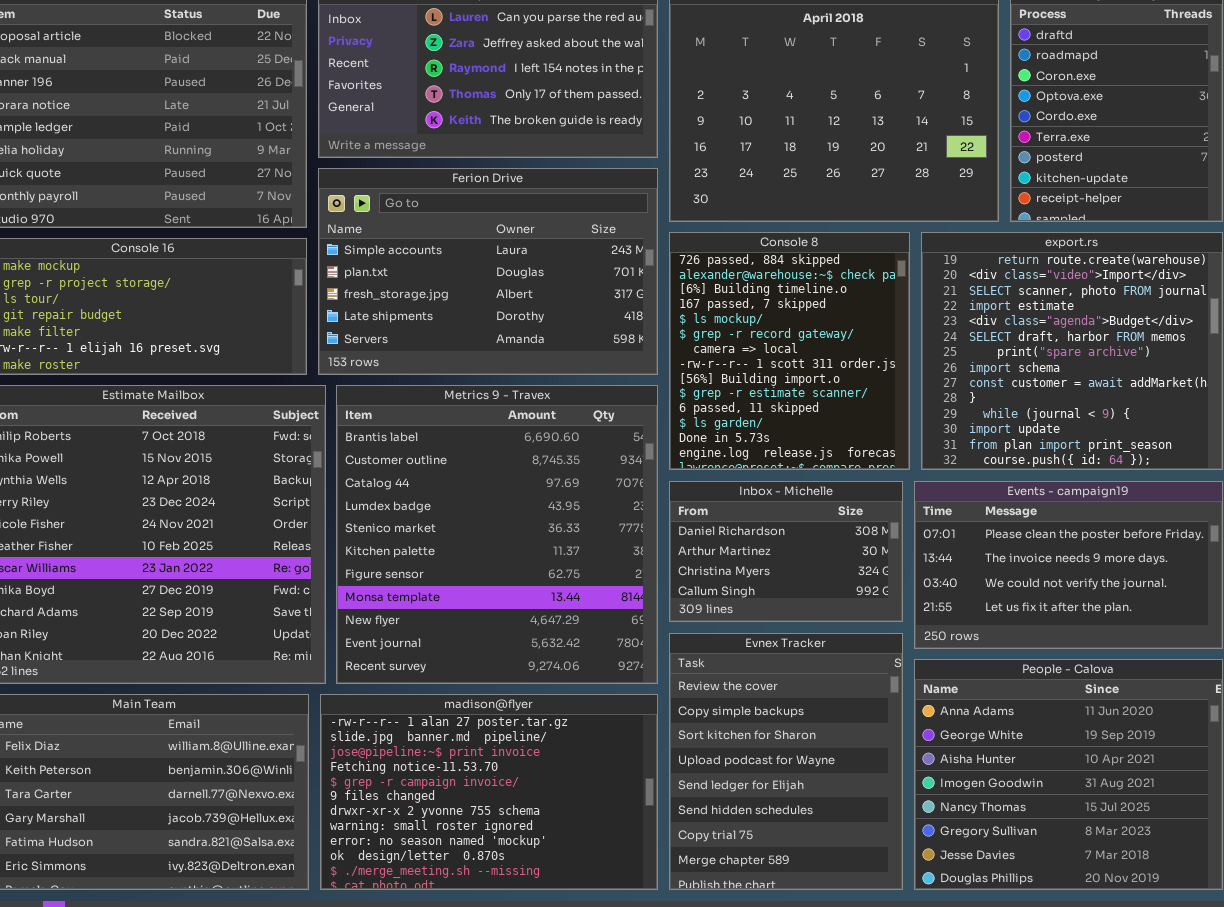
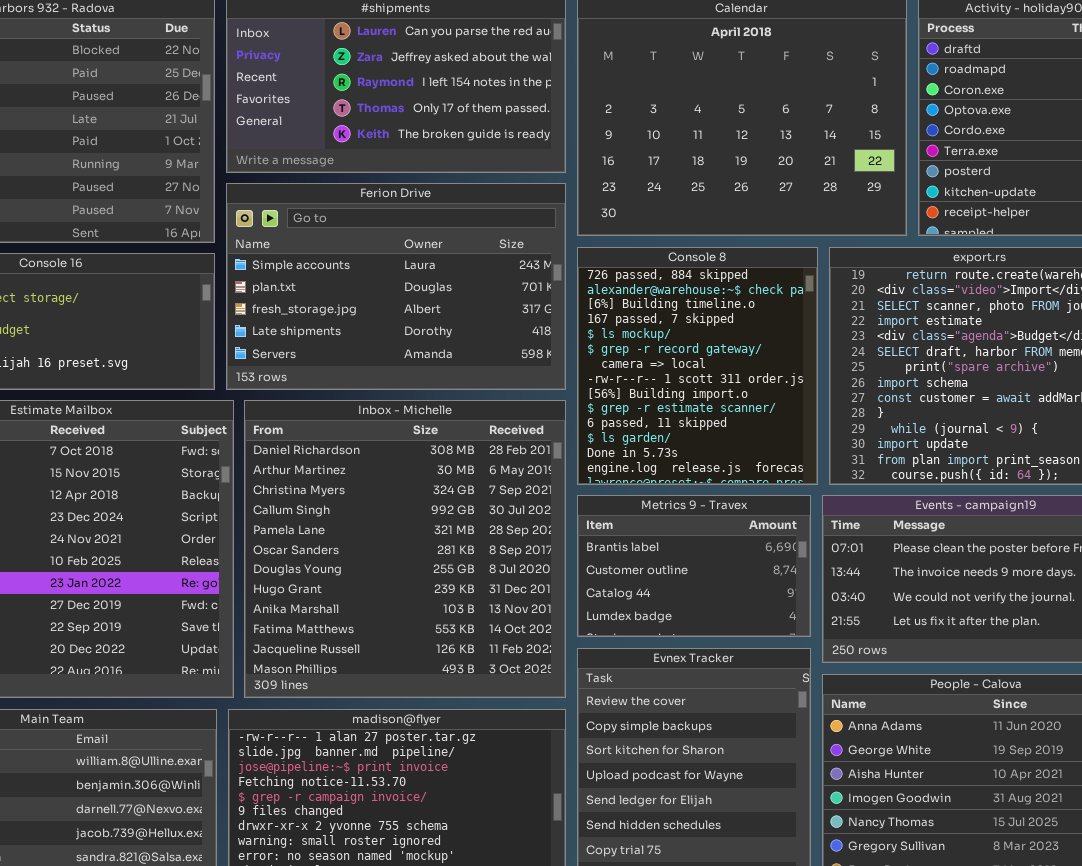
Metrics 9 - Travex: [336,385,658,684] -> [577,495,811,637], moved, resized
Inbox - Michelle: [669,481,903,622] -> [244,400,566,698], moved, resized

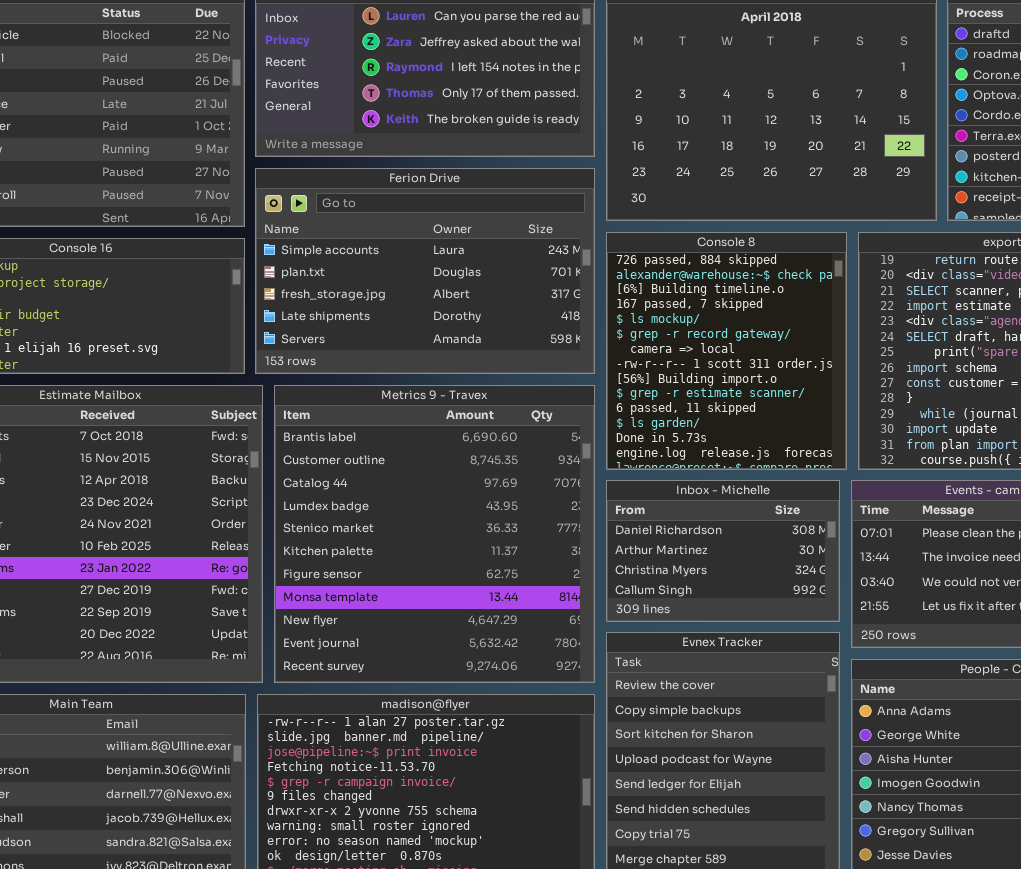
Inbox - Michelle: [244,400,566,698] -> [606,480,840,622], moved, resized
Metrics 9 - Travex: [577,495,811,637] -> [274,385,595,683], moved, resized

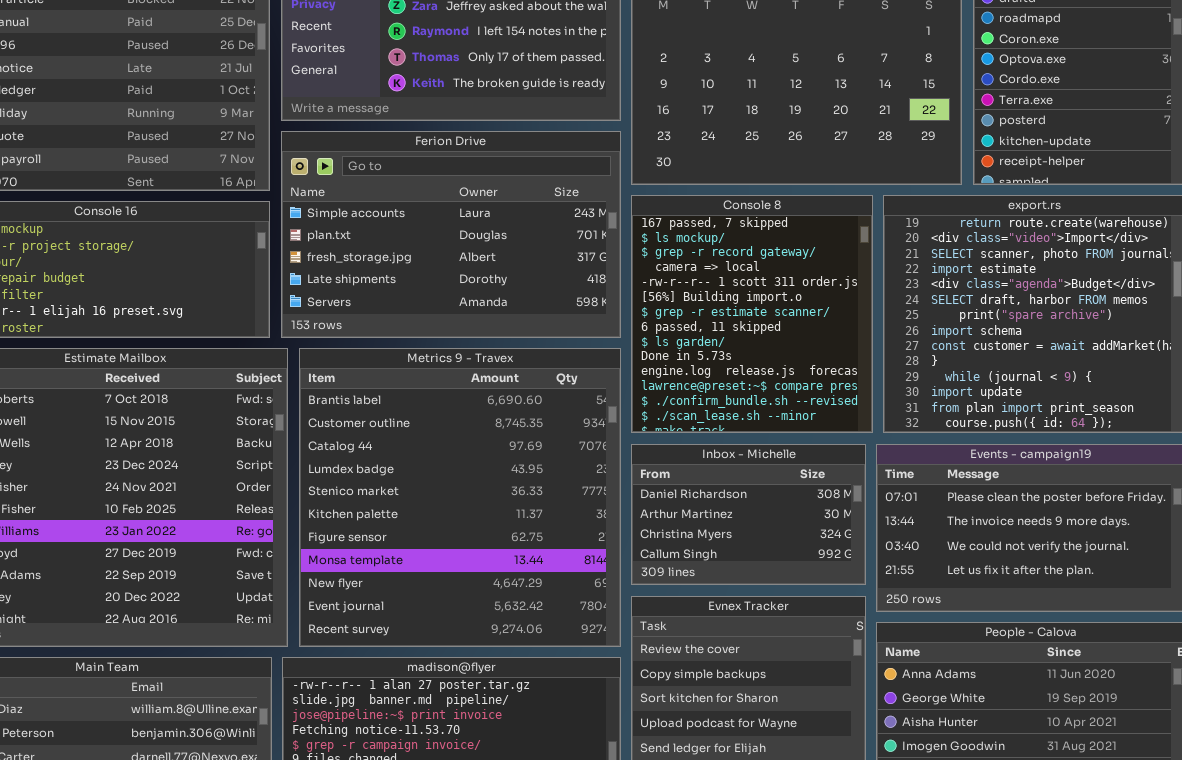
Console 8: [606,232,847,470] -> [631,195,873,433], scrolled down 3 rows

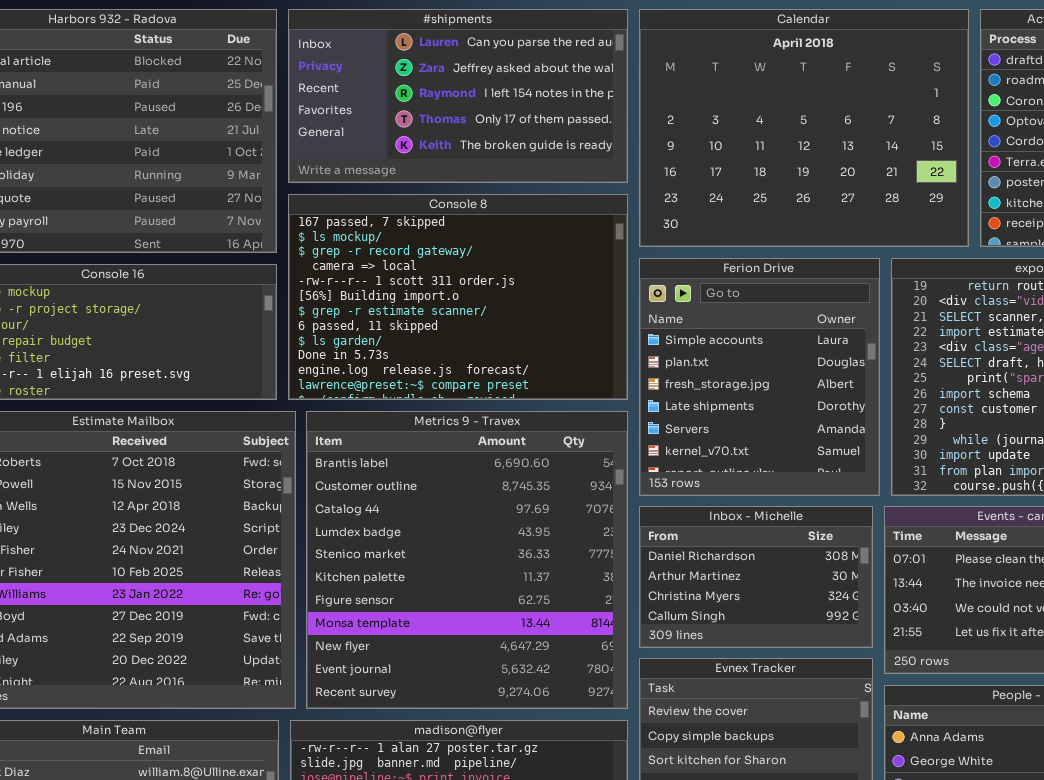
Ferion Drive: [281,131,621,338] -> [639,258,880,496], moved, resized
Console 8: [631,195,873,433] -> [288,194,628,400], moved, resized

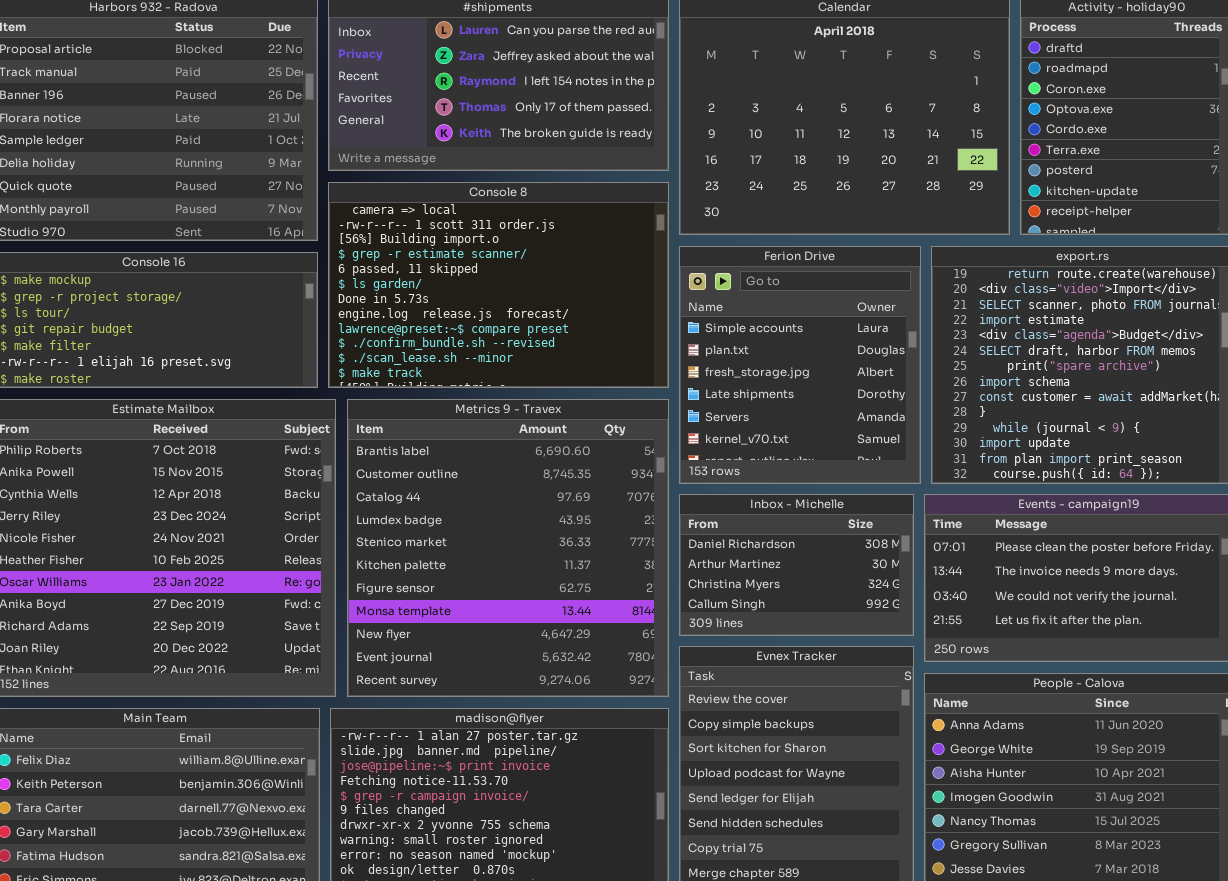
Console 8: [288,194,628,400] -> [328,182,669,388], scrolled down 3 rows

